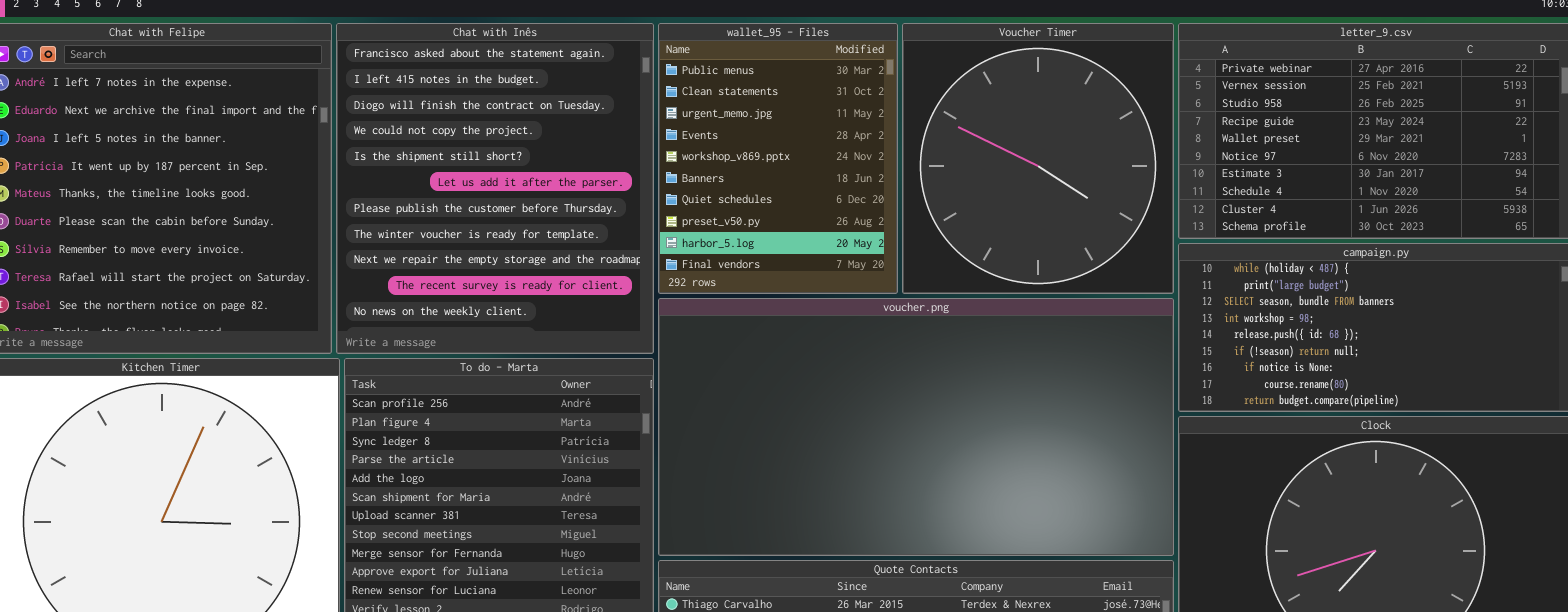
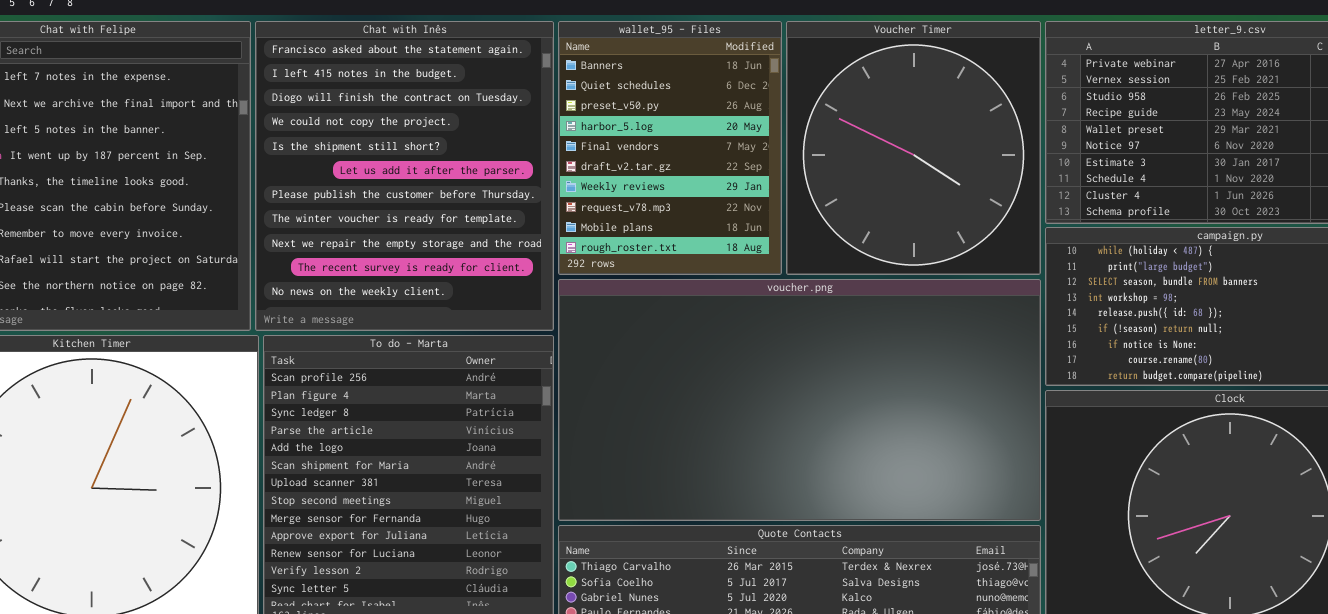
wallet_95 - Files: [658,23,898,294] -> [558,21,782,275], scrolled down 5 rows

